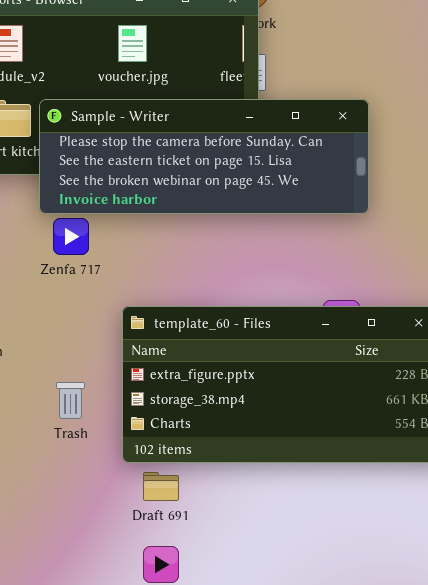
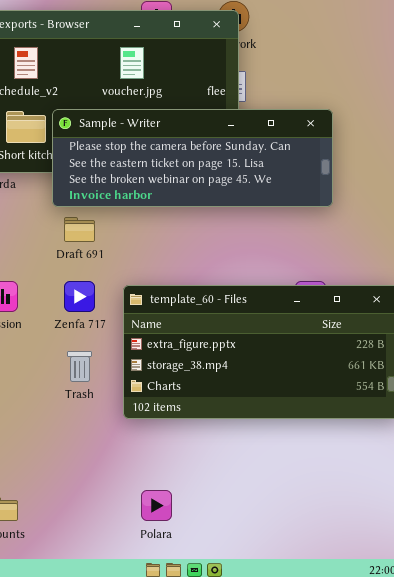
Zenfa 717: [53,218,89,255] -> [64,281,95,312], moved
Draft 691: [143,472,179,501] -> [64,217,95,242], moved

